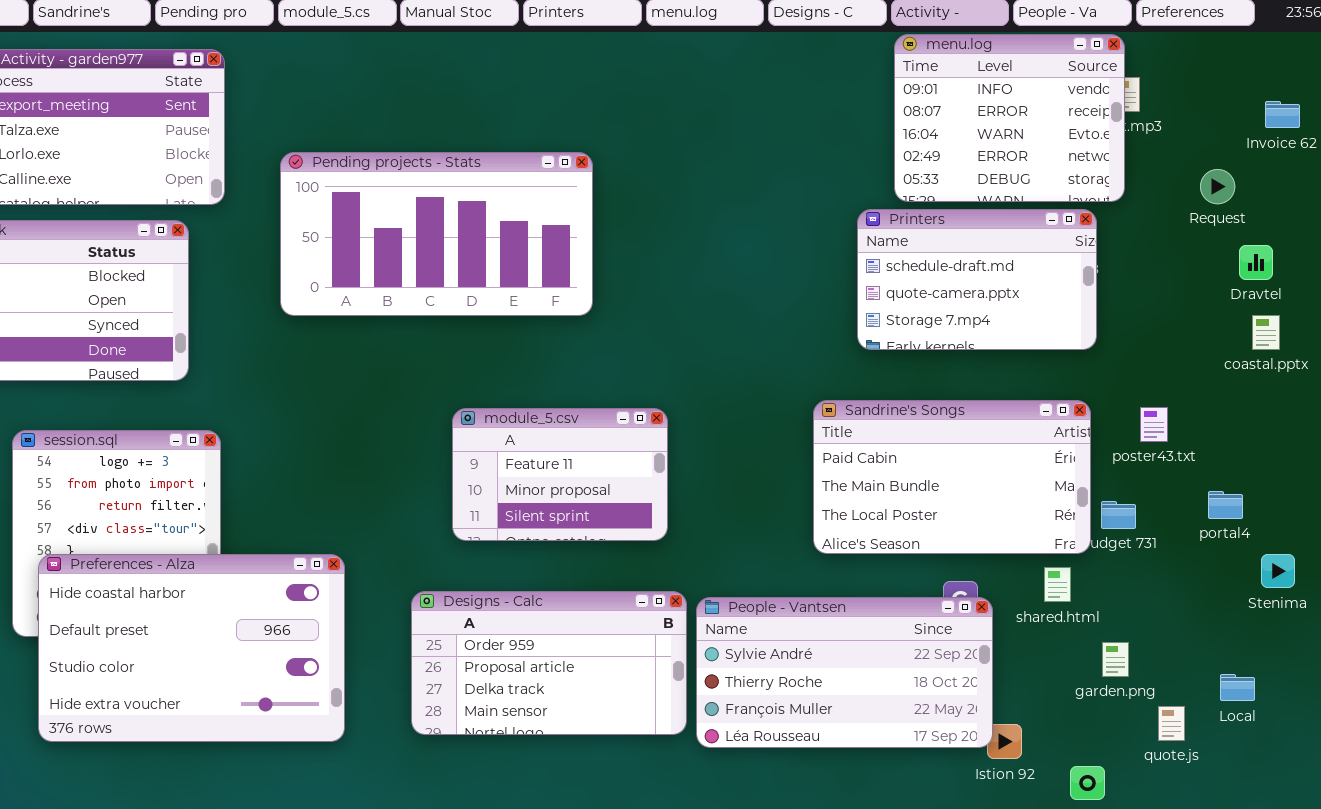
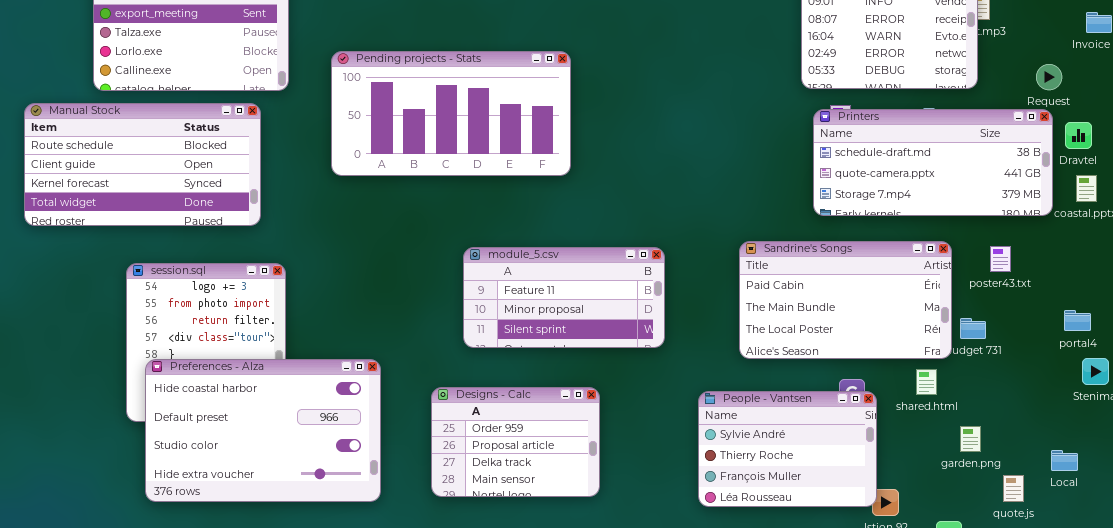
Printers: [857,209,1097,350] -> [813,109,1053,216], moved, resized
module_5.csv: [452,408,668,541] -> [463,247,665,348], resized
portal4: [1208,491,1243,519] -> [1064,310,1091,331], moved
Designs - Calc: [411,591,687,735] -> [431,387,600,497], resized
People - Vantsen: [696,597,993,748] -> [698,391,877,507], resized

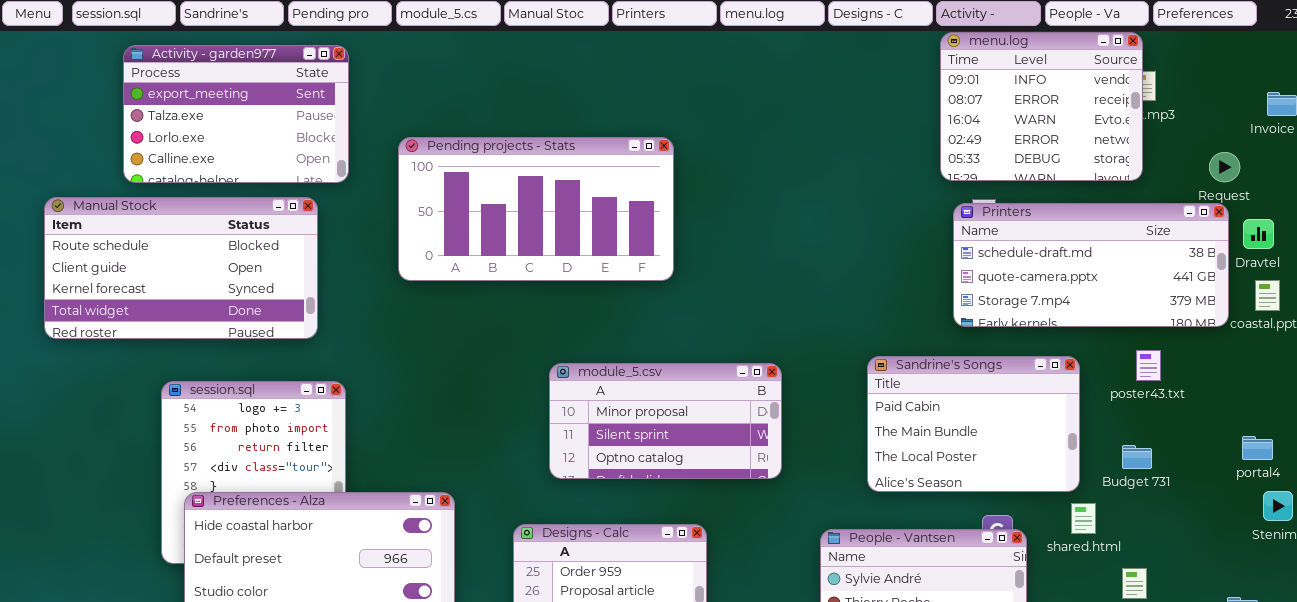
Sandrine's Songs: [739,241,952,359] -> [867,356,1080,492], resized
poster43.txt: [990,246,1011,272] -> [1136,350,1161,381], moved
module_5.csv: [463,247,665,348] -> [549,363,782,479], scrolled down 1 row

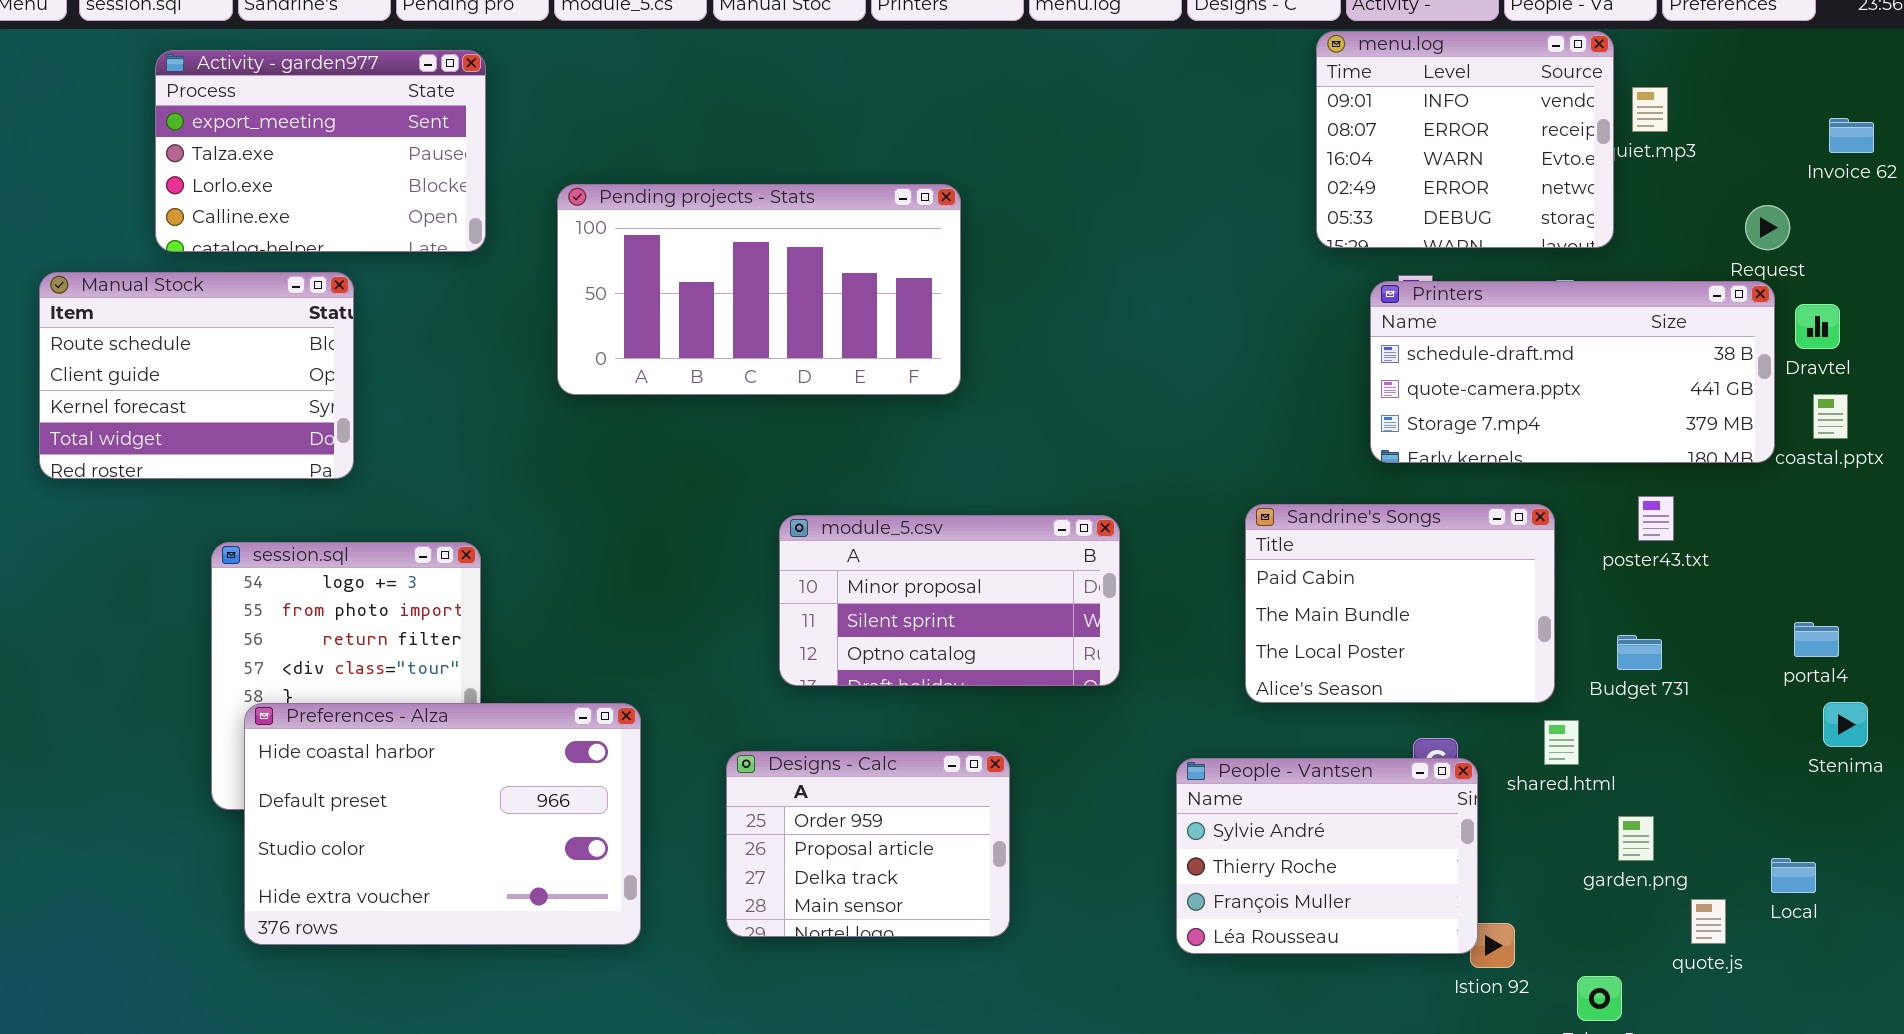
menu.log: [940,32,1143,181] -> [1316,31,1614,248], moved
Manual Stock: [44,197,318,339] -> [39,272,354,479], resized

